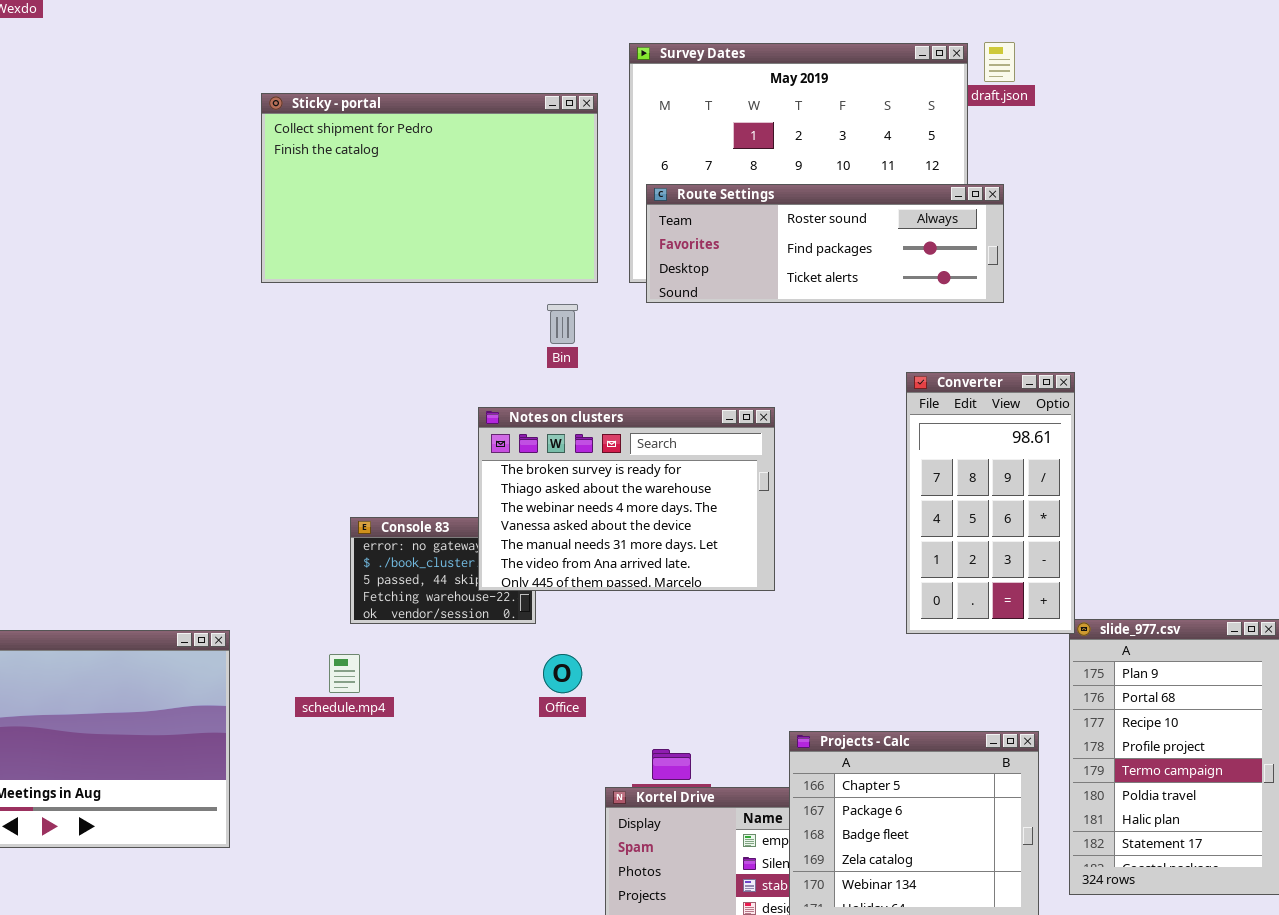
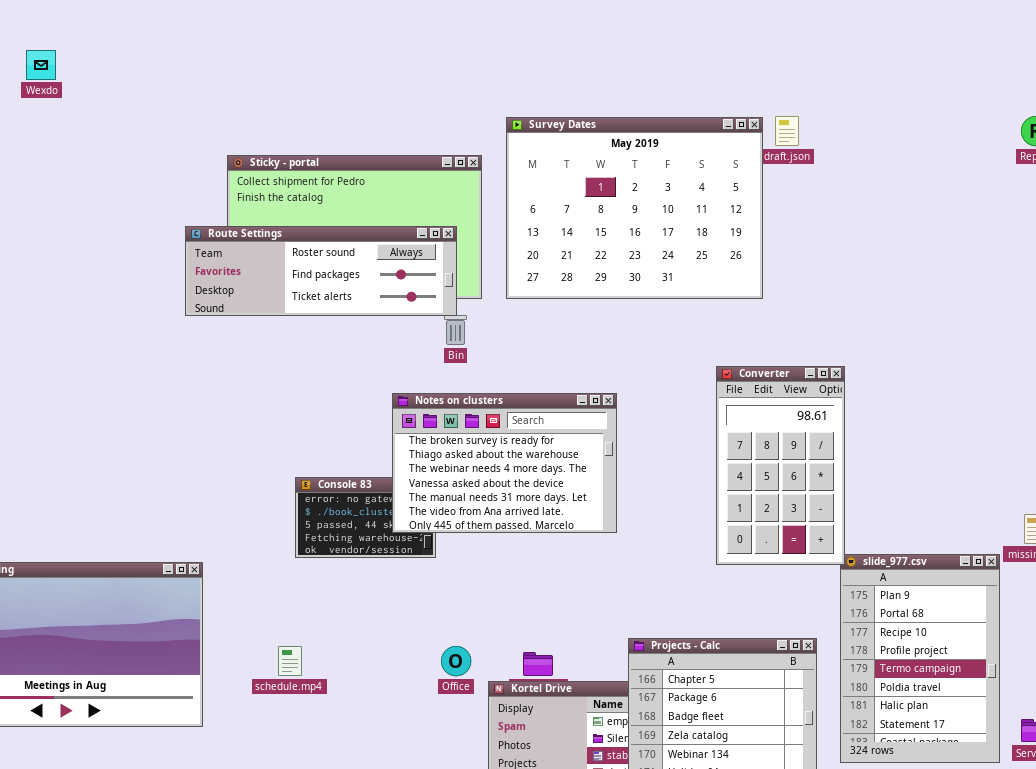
Route Settings: [646,184,1004,303] -> [185,226,457,316], moved
schedule.mp4: [329,654,360,693] -> [278,646,302,676], moved
Office: [543,654,582,693] -> [441,646,471,676], moved

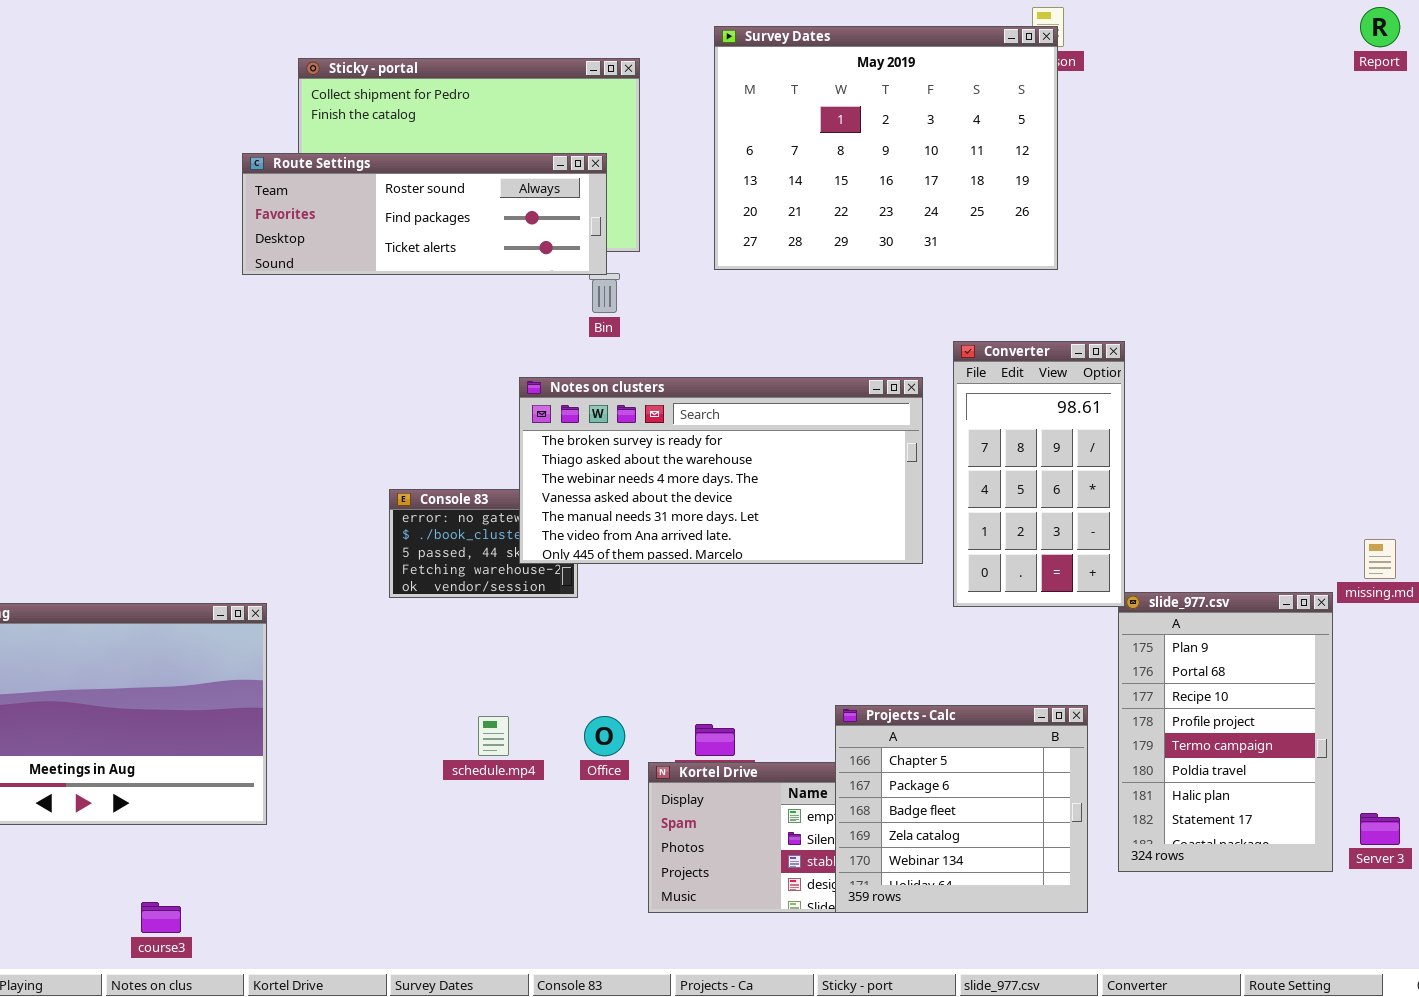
Survey Dates: [506,117,763,299] -> [714,26,1058,270], moved
Notes on clusters: [392,393,617,533] -> [519,377,923,564], resized
schedule.mp4: [278,646,302,676] -> [478,716,509,756], moved

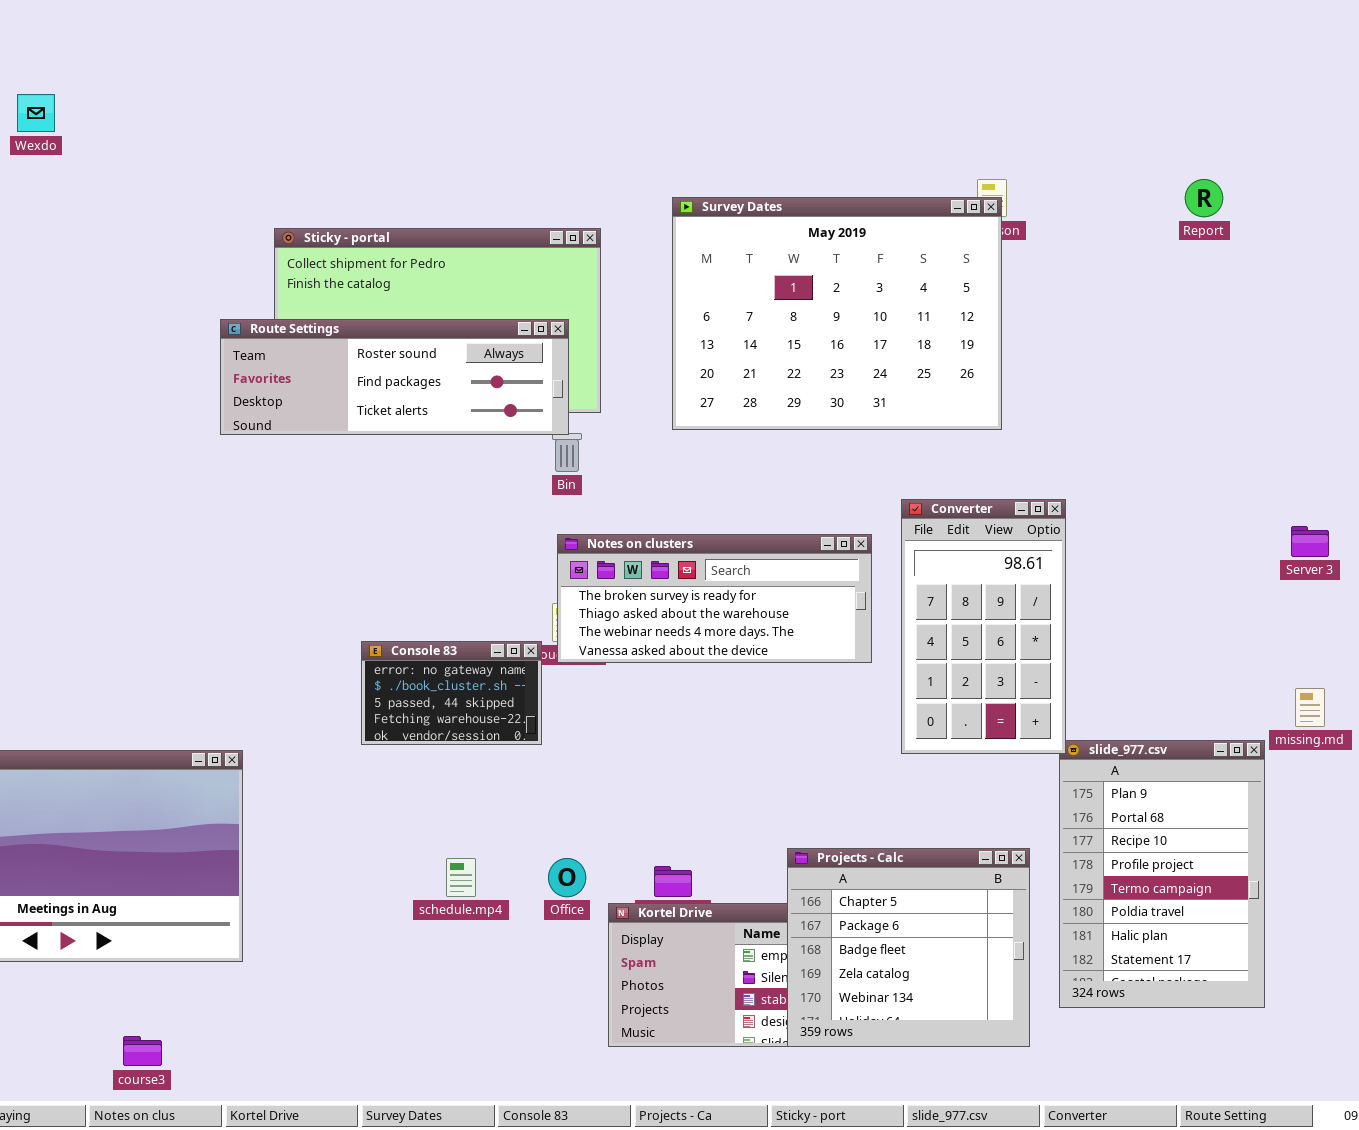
Report: [1360,7,1400,47] -> [1185,179,1223,217], moved
Notes on clusters: [519,377,923,564] -> [557,534,872,663], resized
Server 3: [1360,813,1400,845] -> [1291,526,1329,557], moved

